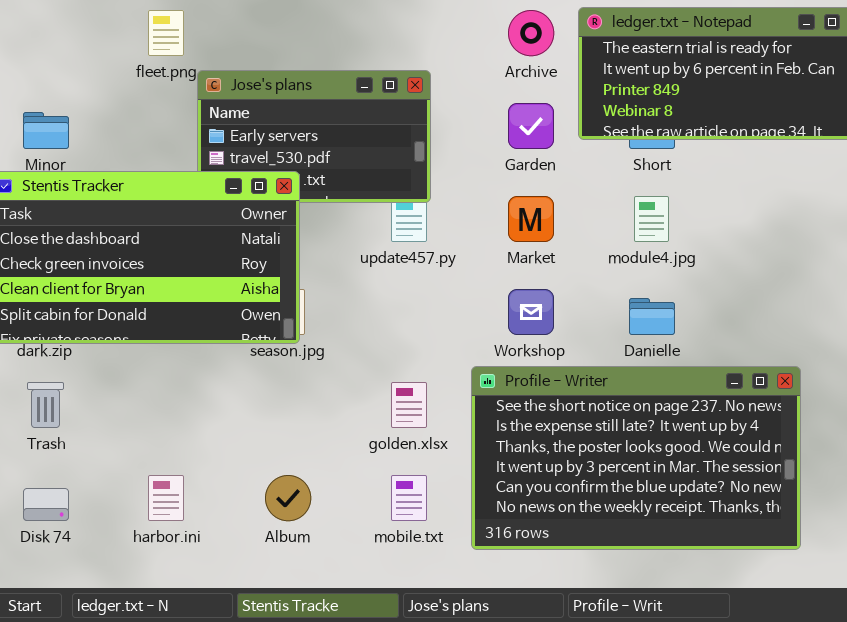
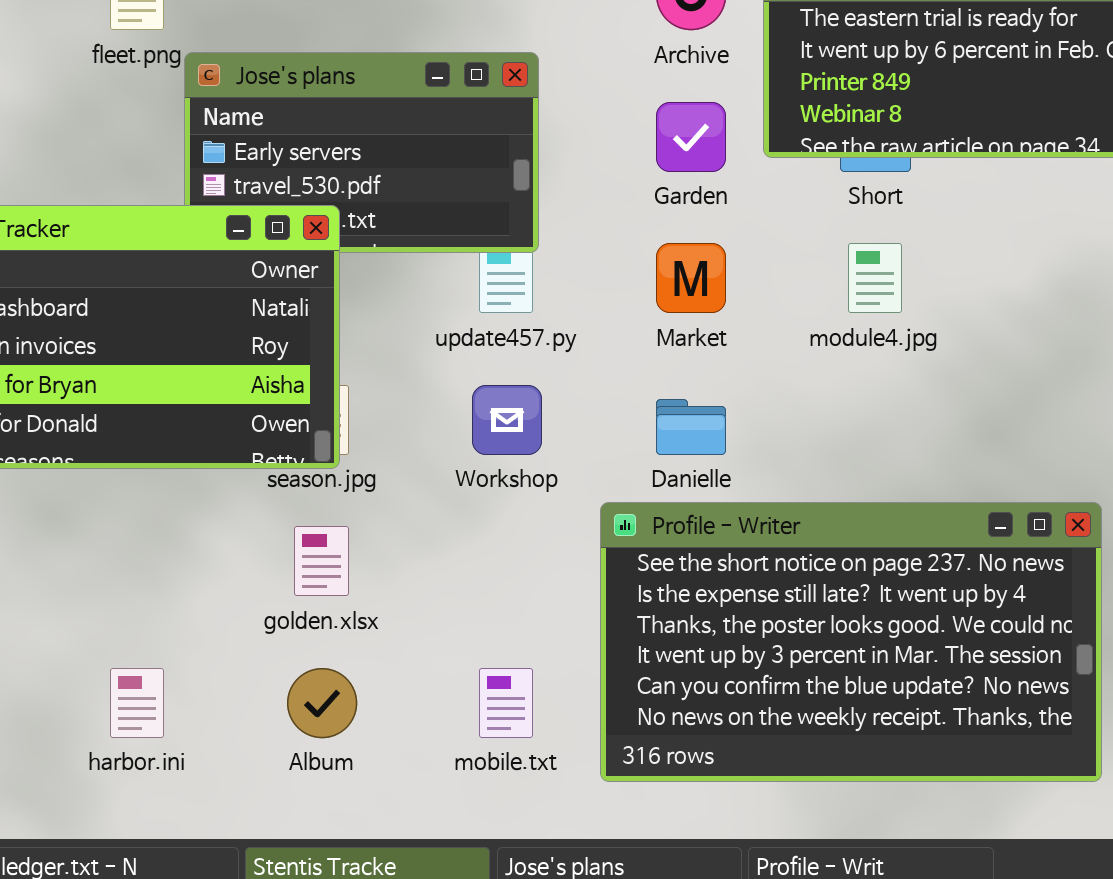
Workshop: [508,289,554,335] -> [472,385,542,455], moved
Danielle: [629,298,675,335] -> [656,399,726,455], moved
golden.xlsx: [391,382,427,428] -> [294,526,349,596], moved

